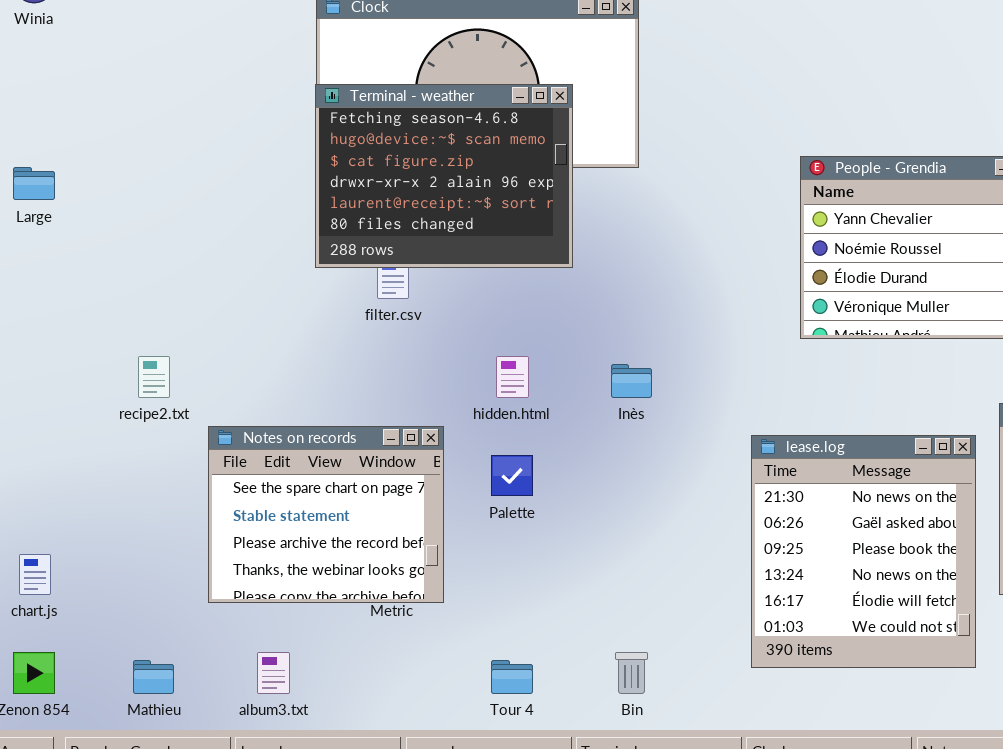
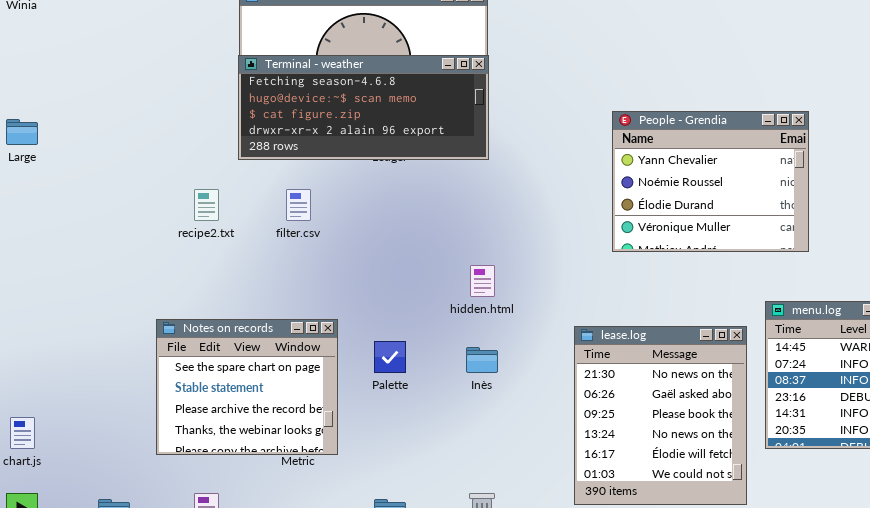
Terminal - weather: [315,84,573,268] -> [238,55,489,160], resized
recipe2.txt: [138,356,170,398] -> [194,189,219,221], moved
hidden.html: [496,356,529,398] -> [470,265,495,297], moved
Inès: [611,364,652,398] -> [466,347,498,373], moved

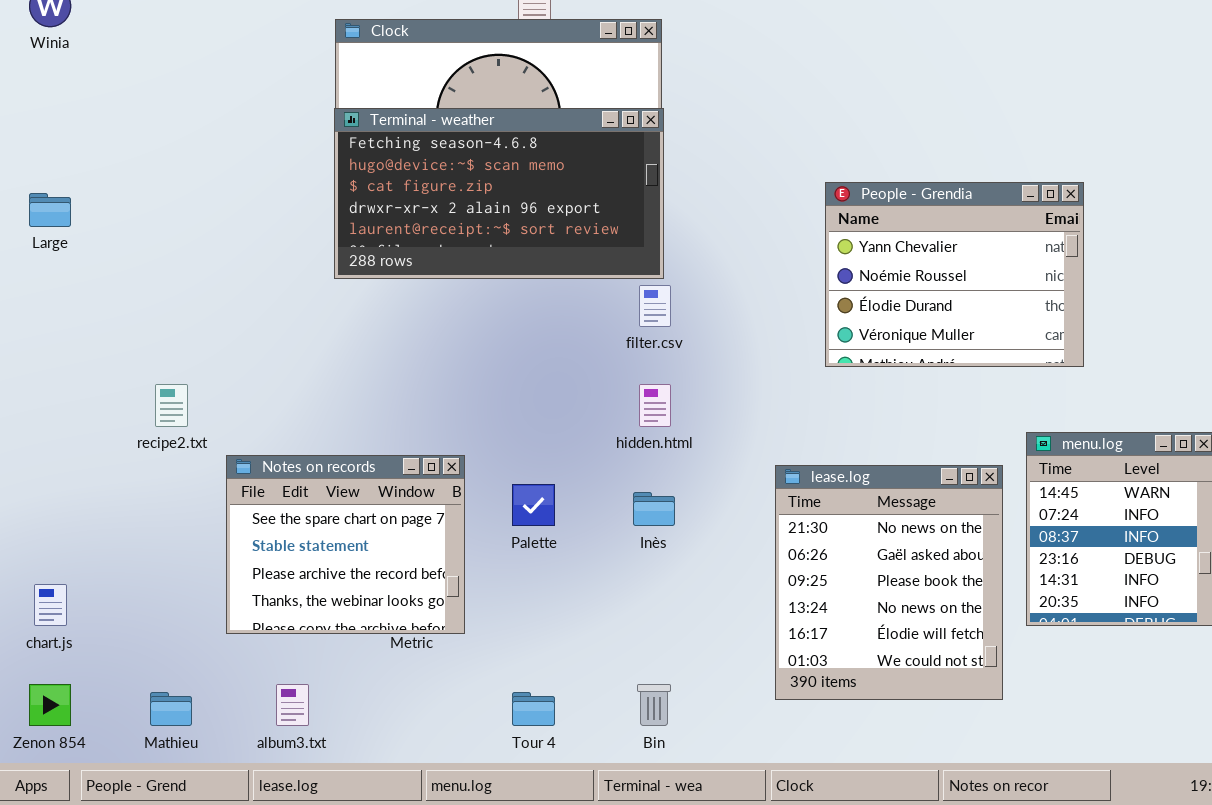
Terminal - weather: [238,55,489,160] -> [334,108,664,279], resized
recipe2.txt: [194,189,219,221] -> [155,384,188,427], moved
filter.csv: [286,189,311,221] -> [639,285,671,327], moved

